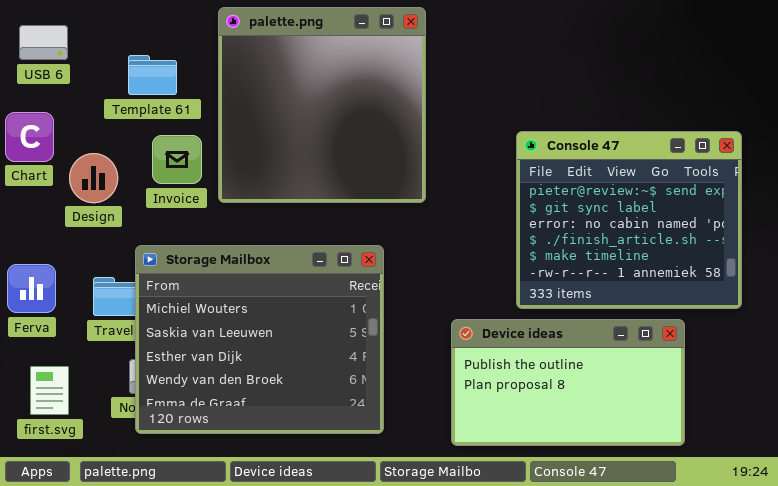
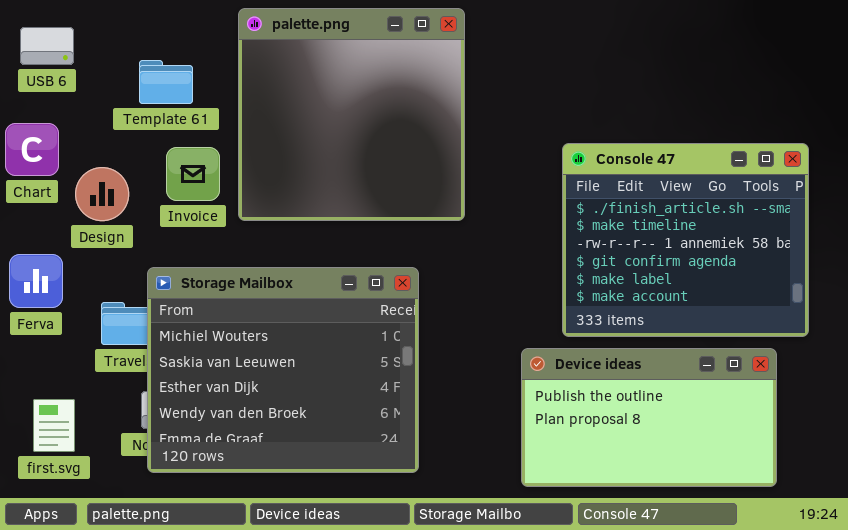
Console 47: [516,131,742,309] -> [562,143,809,337], scrolled down 3 rows
Ferva: [7,264,56,313] -> [9,254,63,308], moved
Device ideas: [451,319,685,446] -> [521,348,777,487], moved

